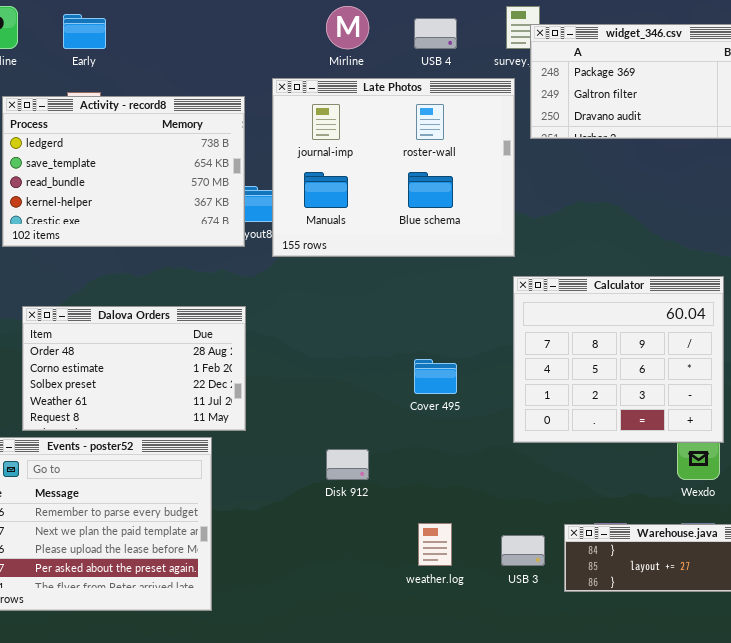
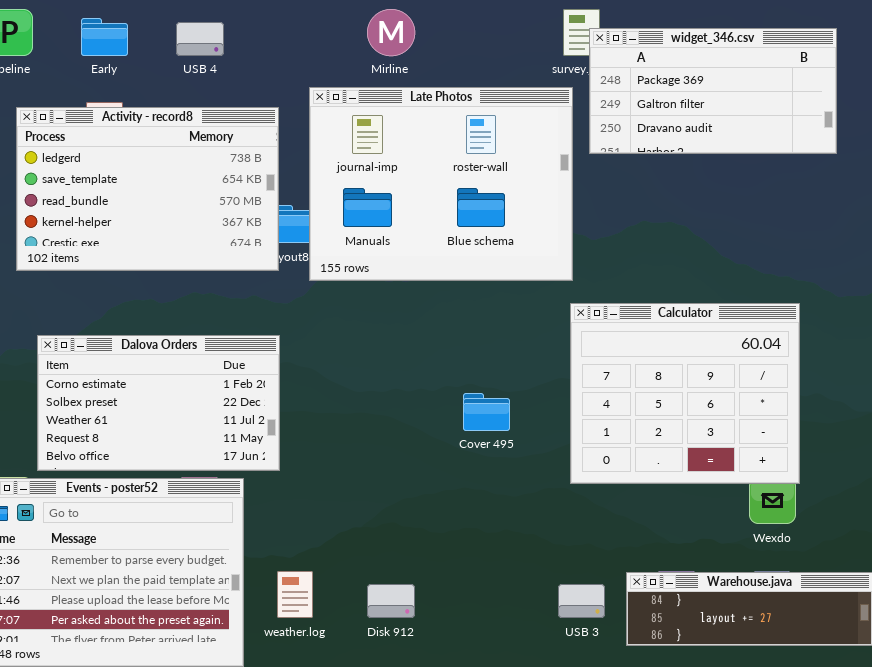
USB 4: [414,18,457,49] -> [176,22,224,56], moved
Dalova Orders: [22,306,246,431] -> [37,335,280,471], scrolled down 1 row
Disk 912: [326,449,369,480] -> [367,584,415,618], moved
weather.log: [418,523,452,566] -> [277,571,313,618], moved

